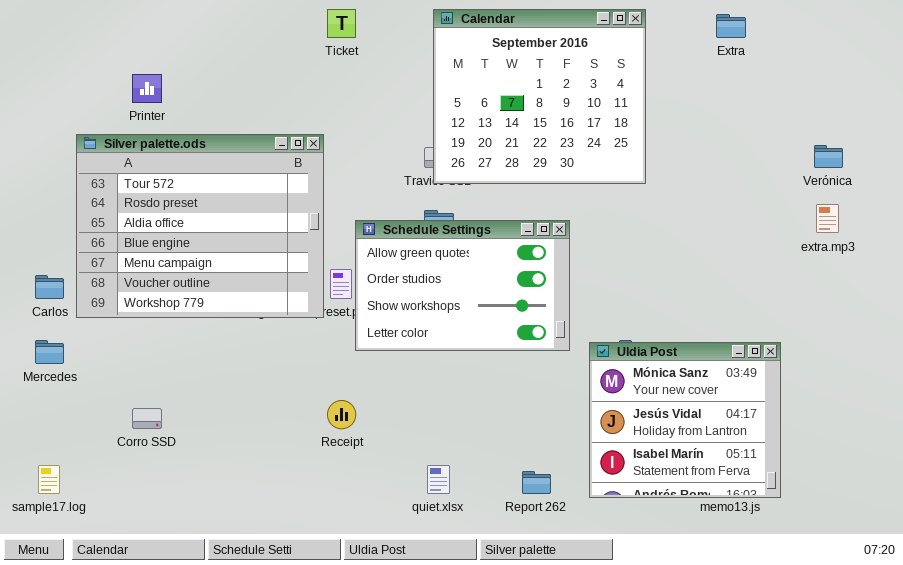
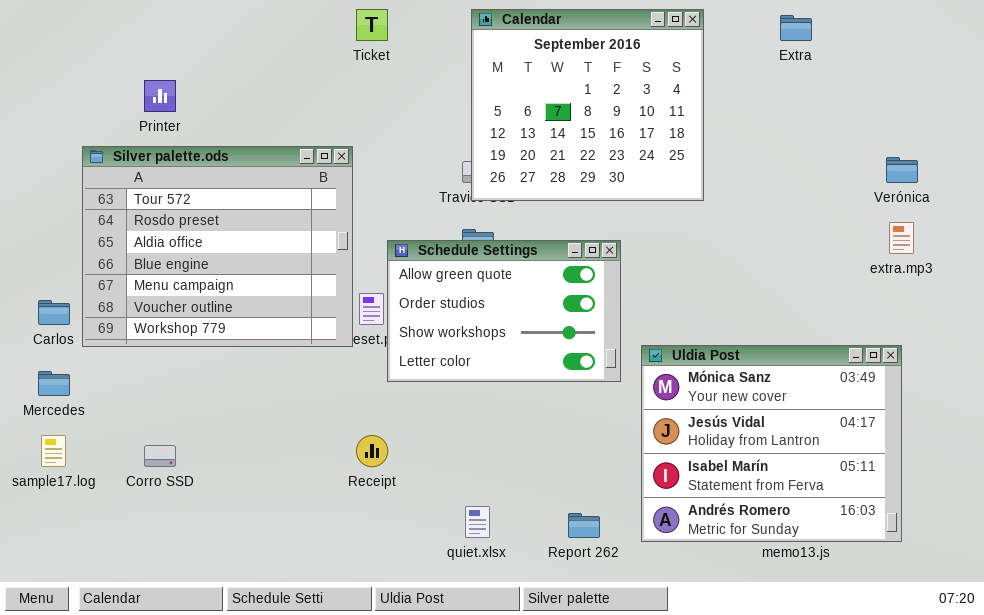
Uldia Post: [589,342,781,498] -> [641,345,902,542], resized
sample17.log: [38,465,60,494] -> [41,435,66,467], moved

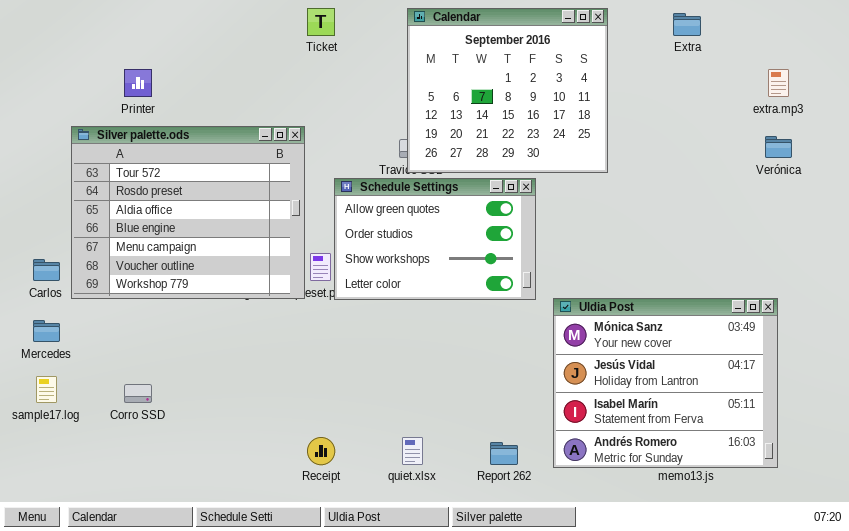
extra.mp3: [889,222,914,254] -> [768,69,789,97], moved
Schedule Settings: [387,240,621,382] -> [334,178,536,300], moved
Receipt: [356,435,388,467] -> [307,437,335,465], moved

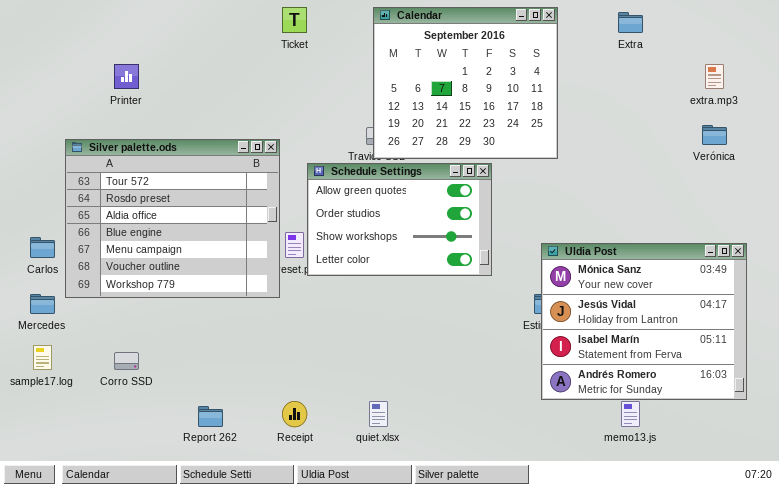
Silver palette.ods: [71,126,305,299] -> [65,139,280,298], moved
Uldia Post: [553,298,778,468] -> [541,243,747,400], moved
Report 262: [490,442,518,465] -> [198,406,223,427], moved

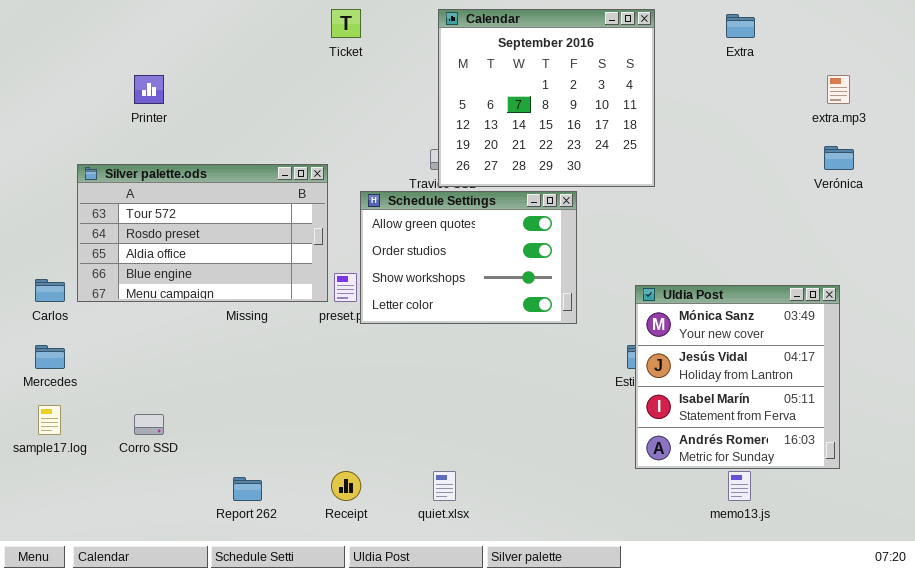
Silver palette.ods: [65,139,280,298] -> [77,164,328,302], resized
Uldia Post: [541,243,747,400] -> [635,285,840,469], resized

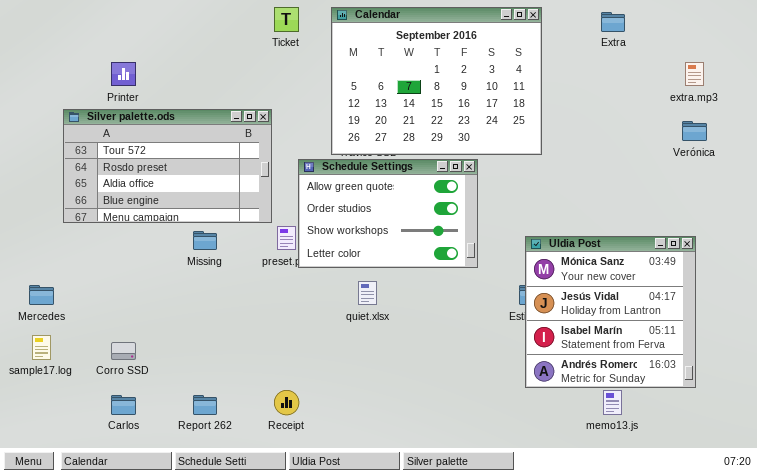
Calendar: [438,9,655,187] -> [331,7,542,155], resized
Silver palette.ods: [77,164,328,302] -> [63,109,272,223], moved
Carlos: [35,279,65,302] -> [111,395,136,415], moved
quiet.xlsx: [433,471,456,501] -> [358,281,377,305], moved

